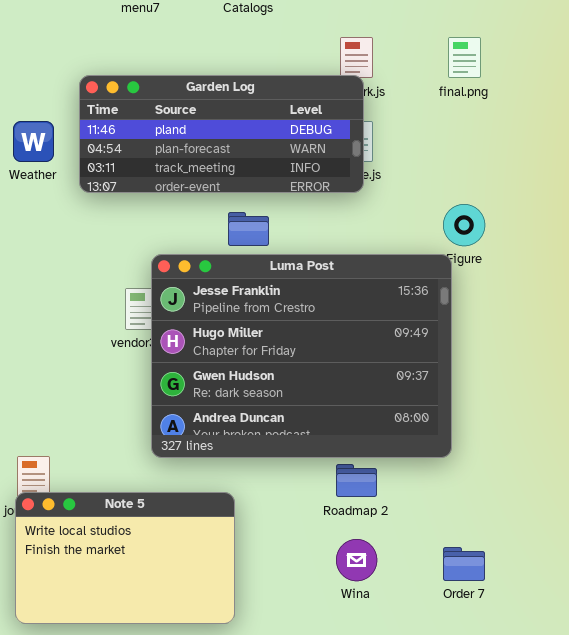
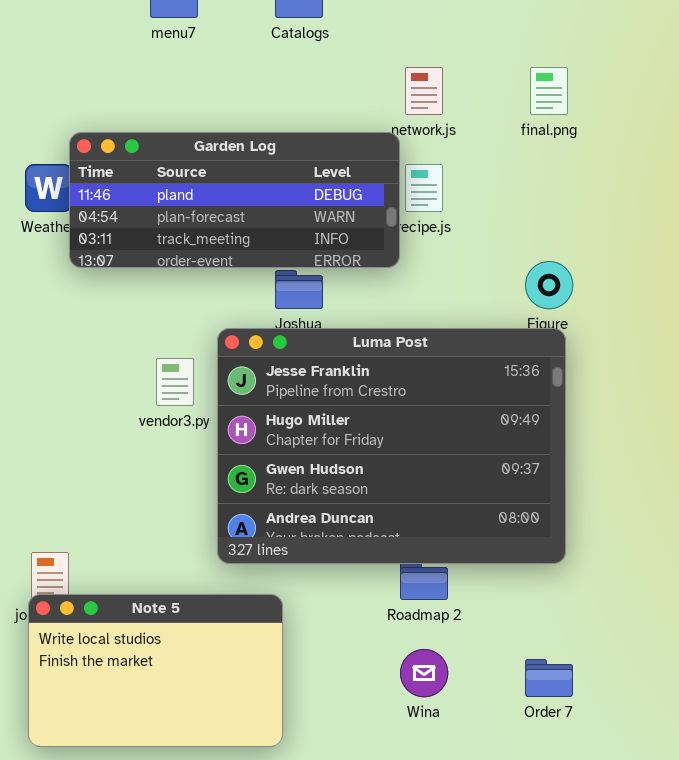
Garden Log: [79,75,364,193] -> [69,132,400,268], moved
Luma Post: [151,254,452,458] -> [217,328,566,564], moved

